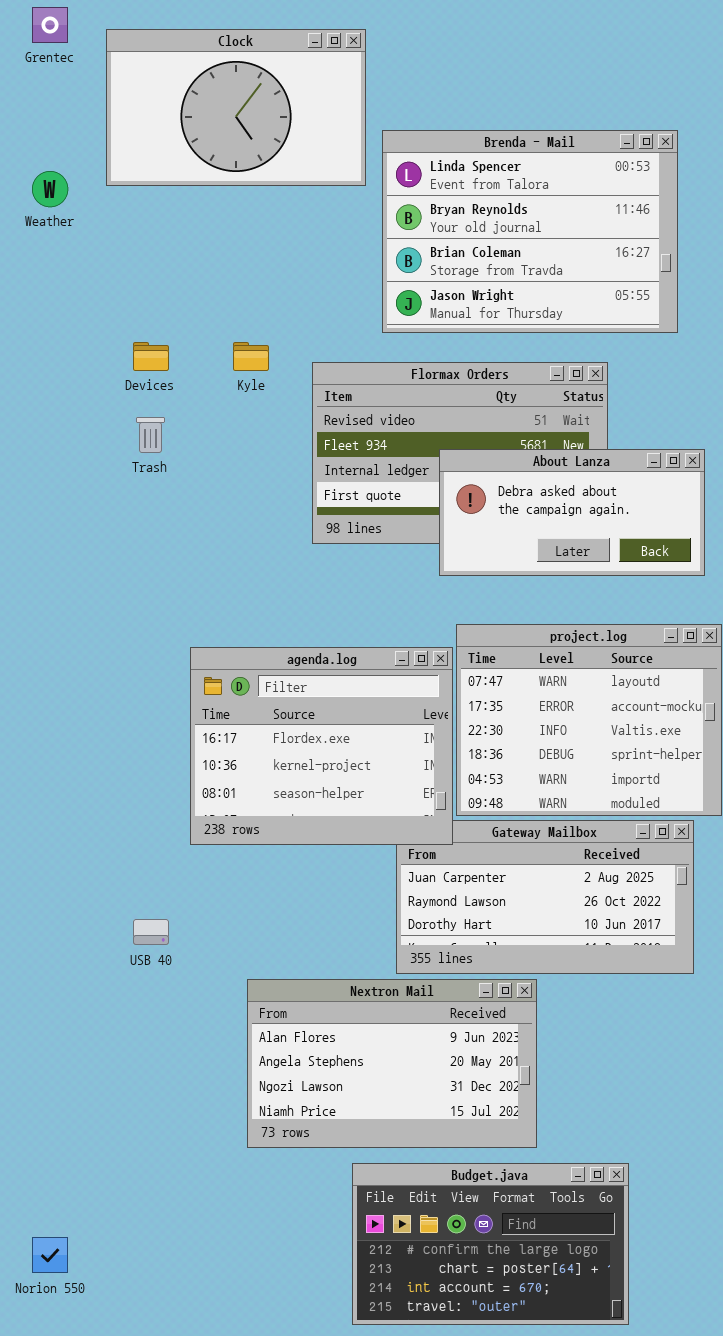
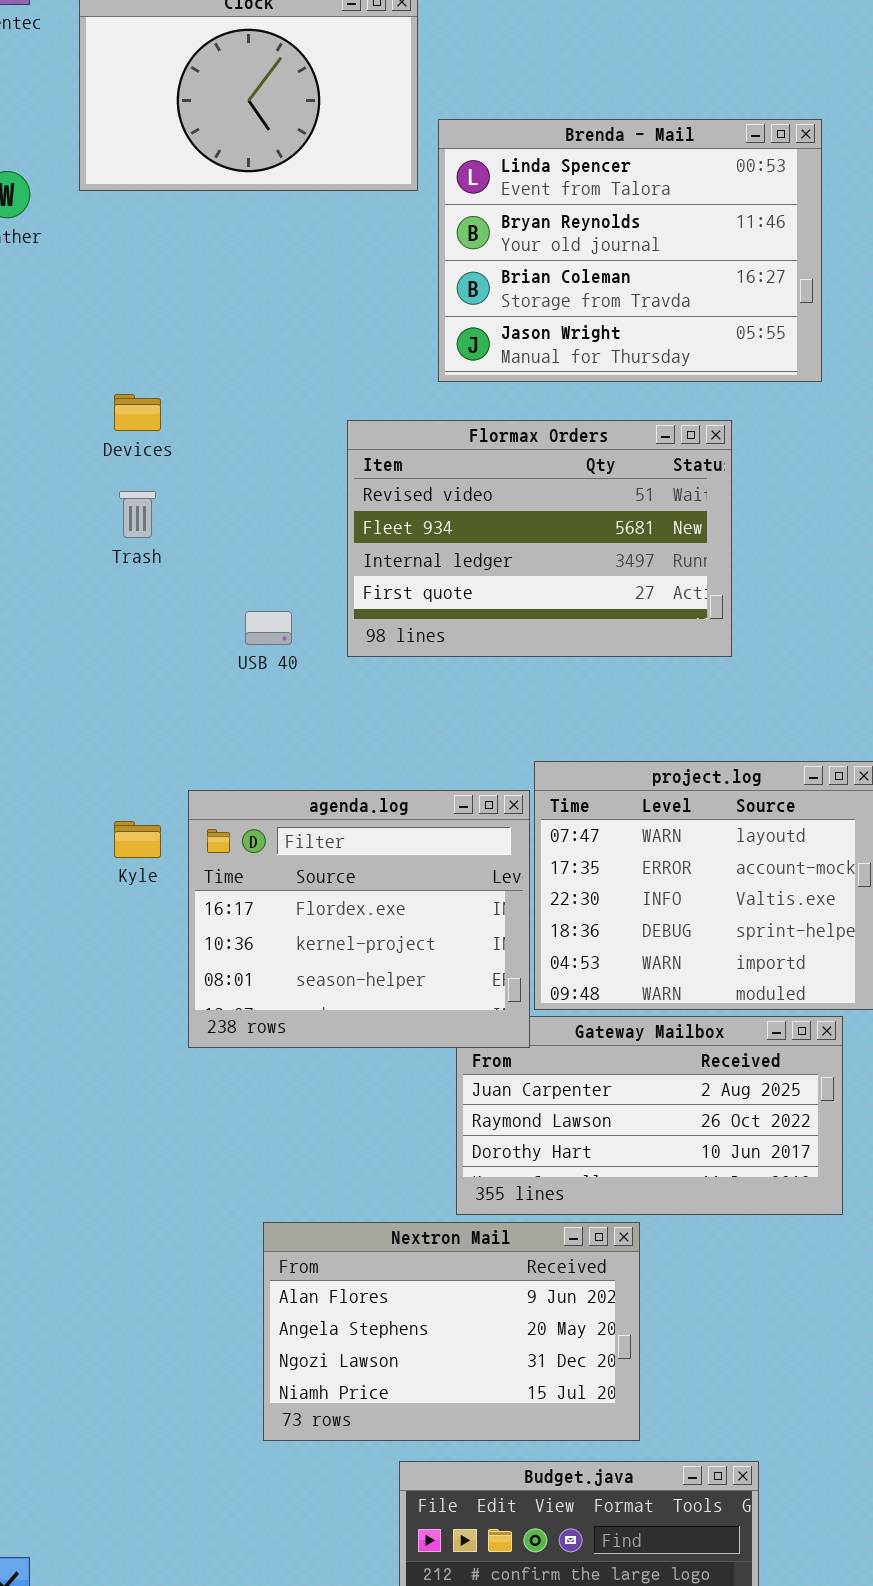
Kyle: [233,342,269,371] -> [114,821,161,858], moved
About Lanza: [439,449,705,576] -> none, closed
USB 40: [133,919,169,945] -> [245,611,292,645], moved

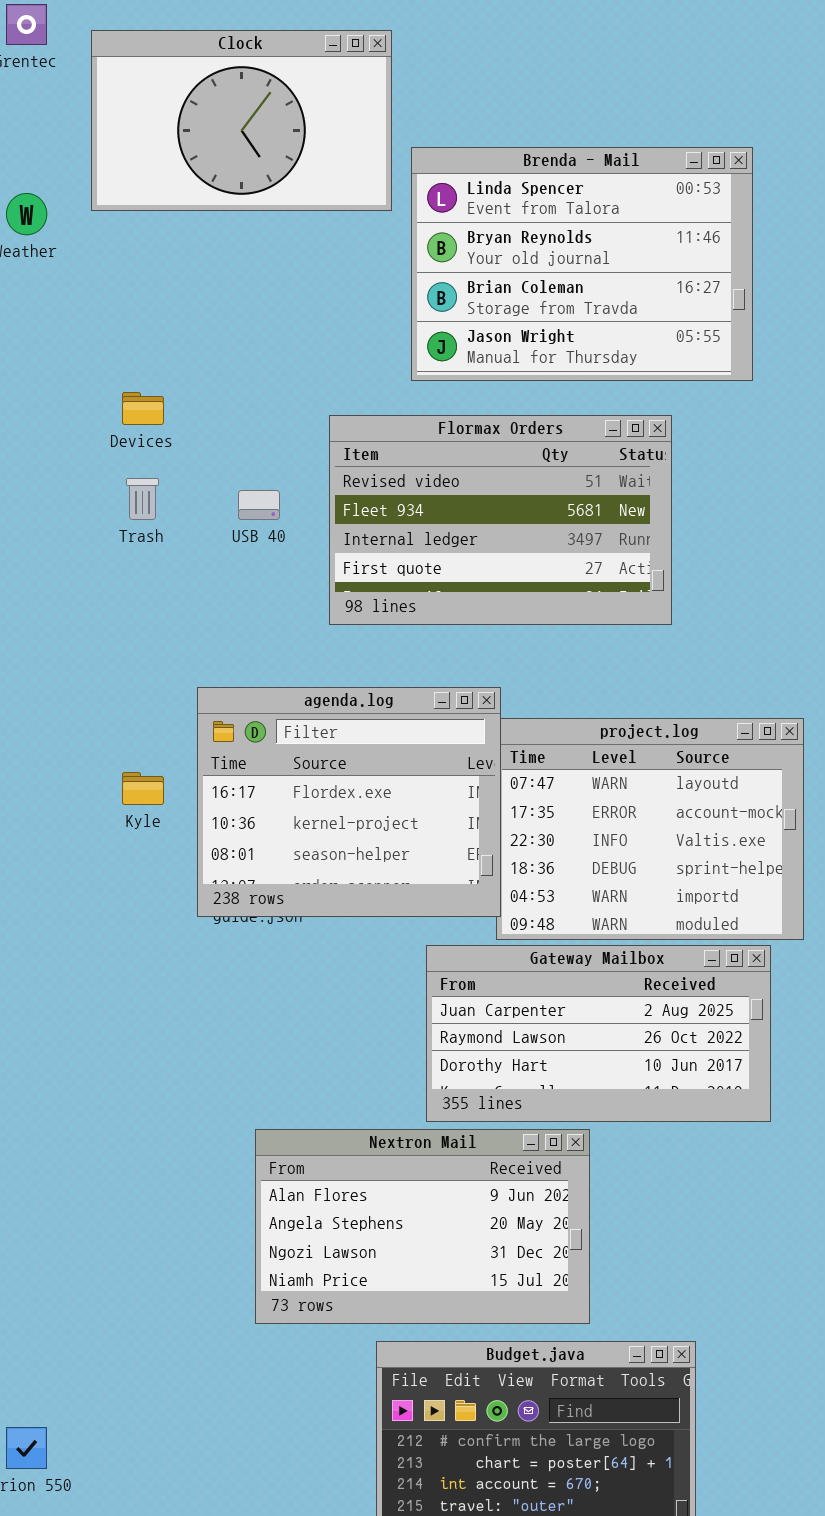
USB 40: [245,611,292,645] -> [238,490,280,520], moved
agenda.log: [188,790,530,1048] -> [197,687,501,917], moved

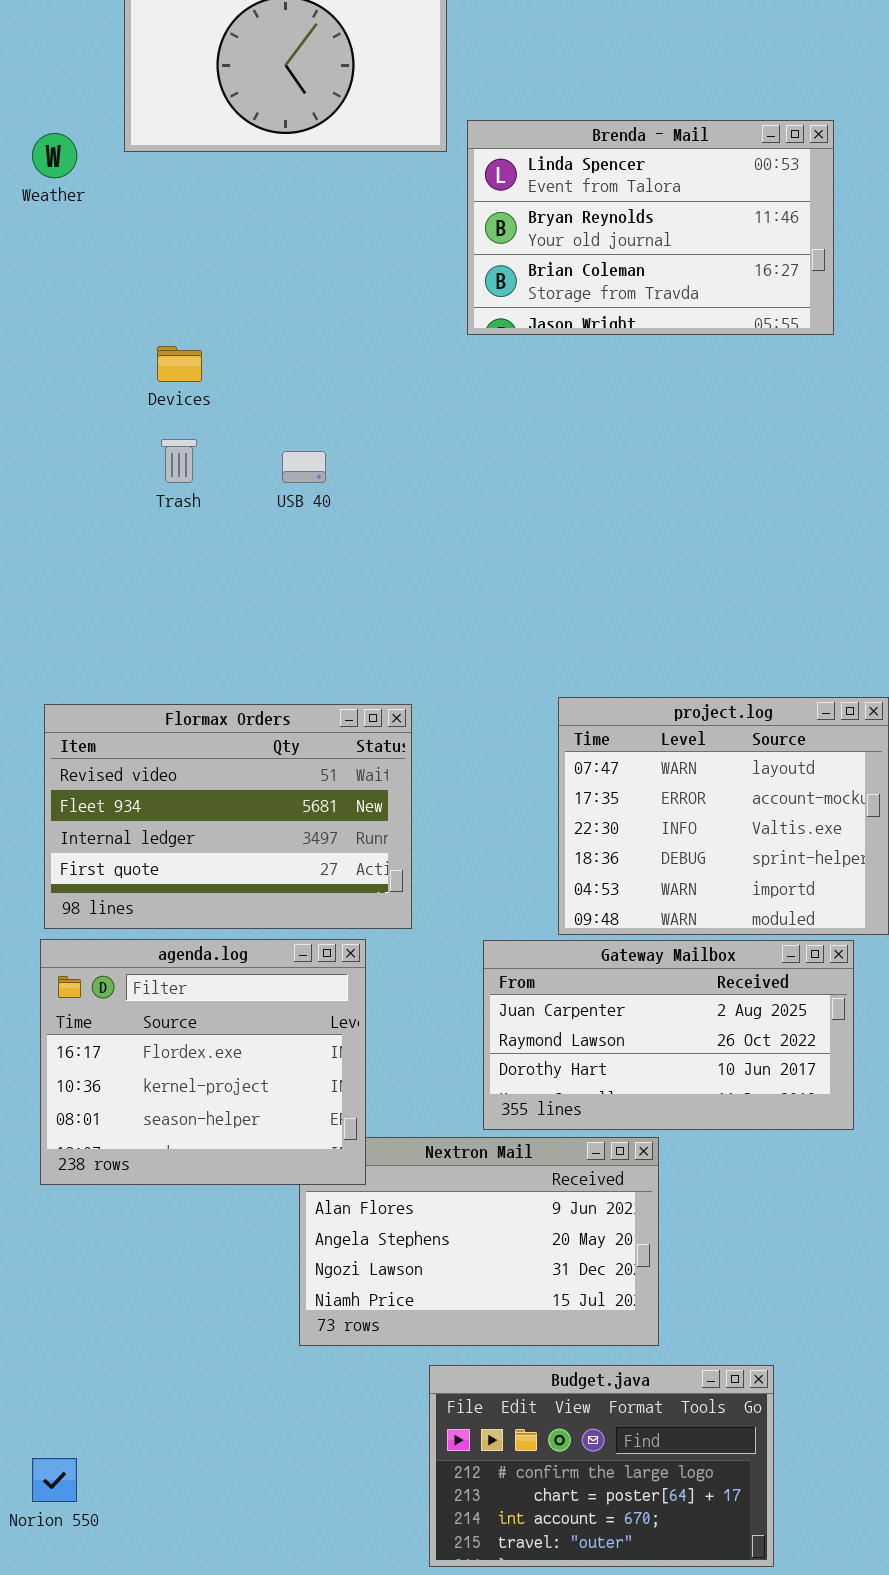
Brenda - Mail: [411,147,753,381] -> [467,120,834,335], resized
Flormax Orders: [329,415,672,625] -> [44,704,412,929], moved
agenda.log: [197,687,501,917] -> [40,939,366,1185], moved

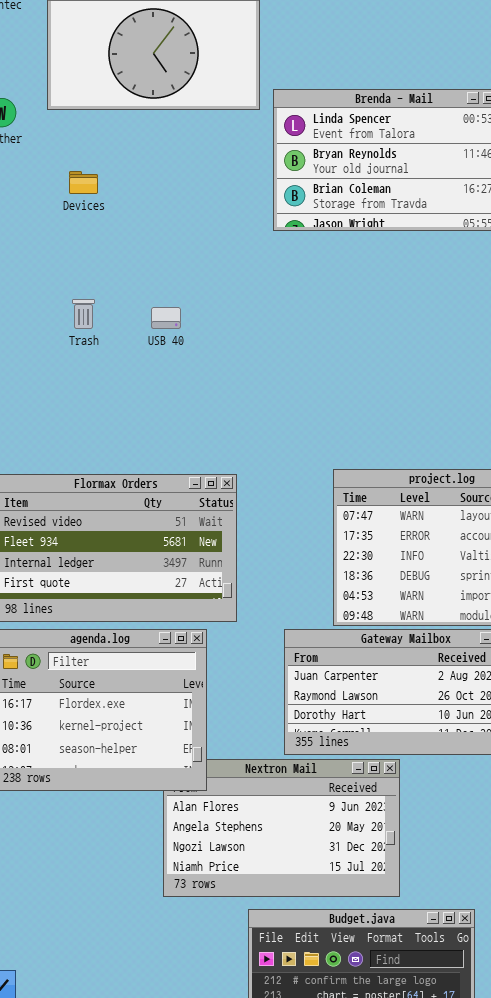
Devices: [157,346,202,382] -> [69,171,98,194], moved

